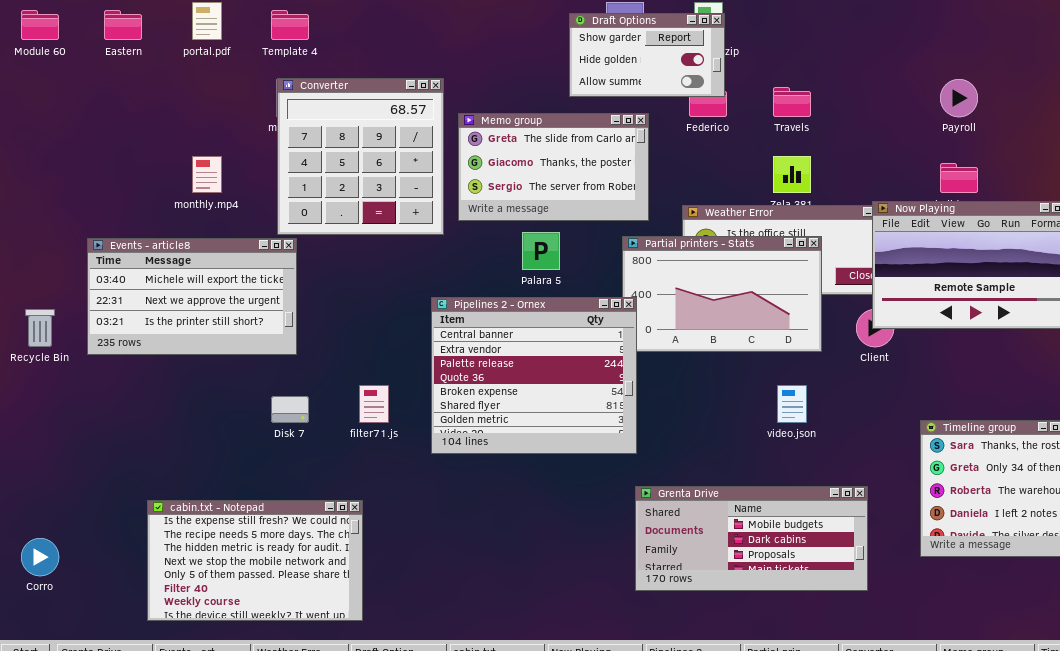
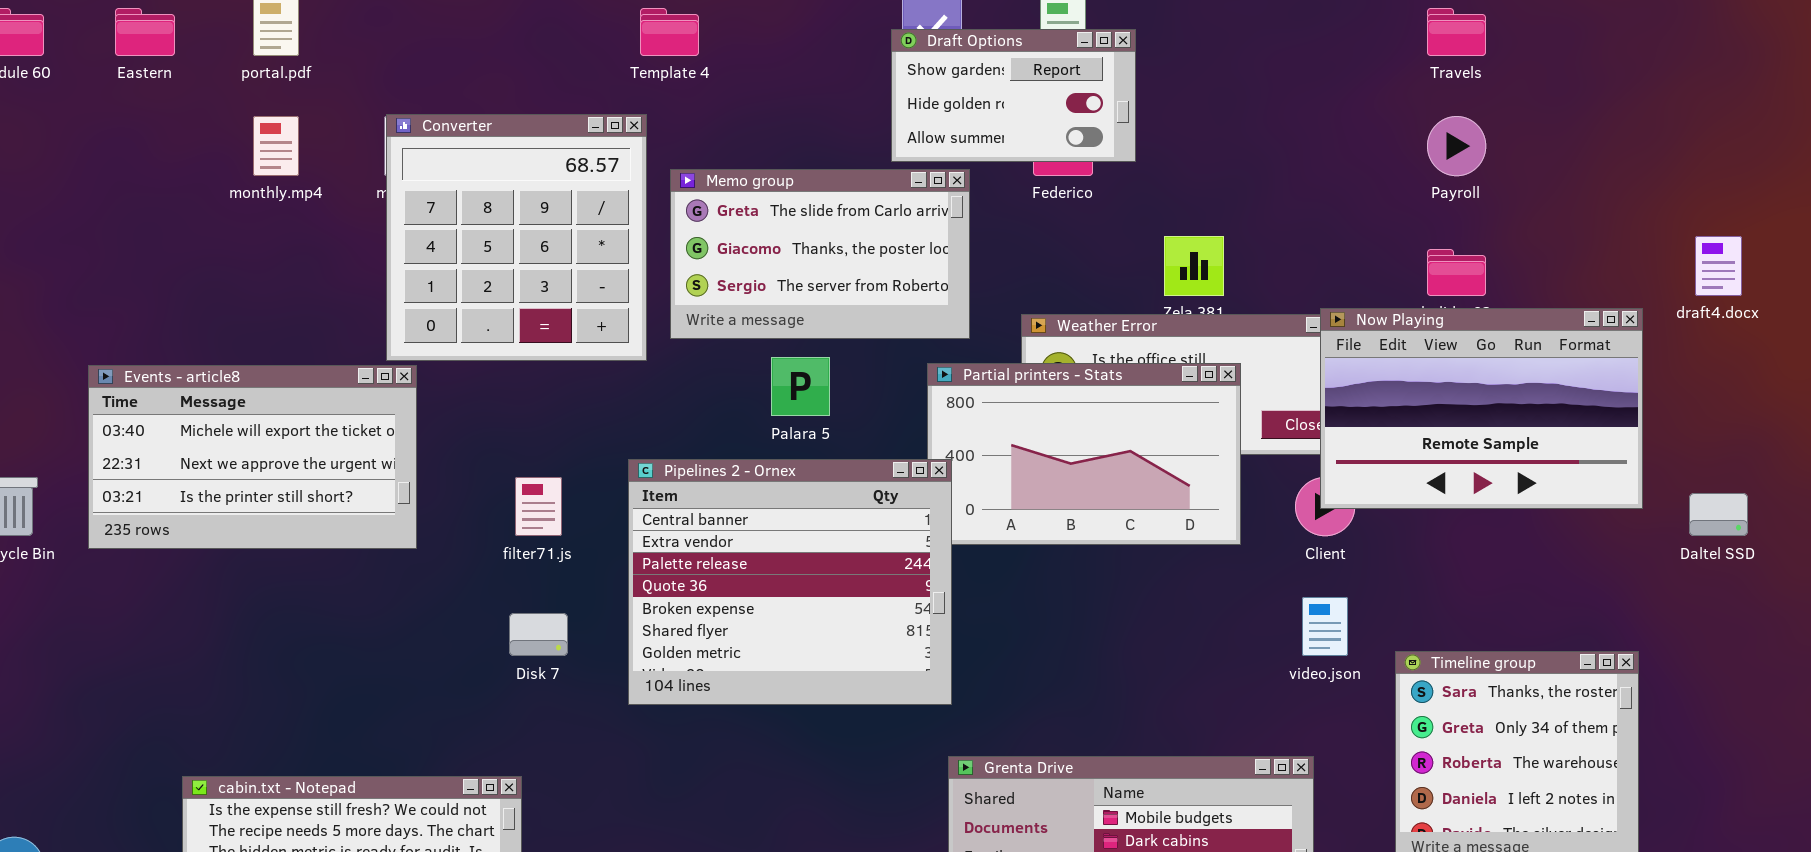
Template 4: [271,10,309,40] -> [640,8,699,56], moved
Draft Options: [569,13,725,97] -> [891,29,1136,162], moved
Travels: [773,87,811,117] -> [1427,8,1486,56], moved
monthly.mp4: [192,156,222,193] -> [253,116,299,176], moved
filter71.js: [359,385,389,423] -> [515,477,562,536], moved
video.json: [777,385,807,423] -> [1302,597,1348,656], moved
Disk 7: [271,396,309,423] -> [509,613,568,656], moved

